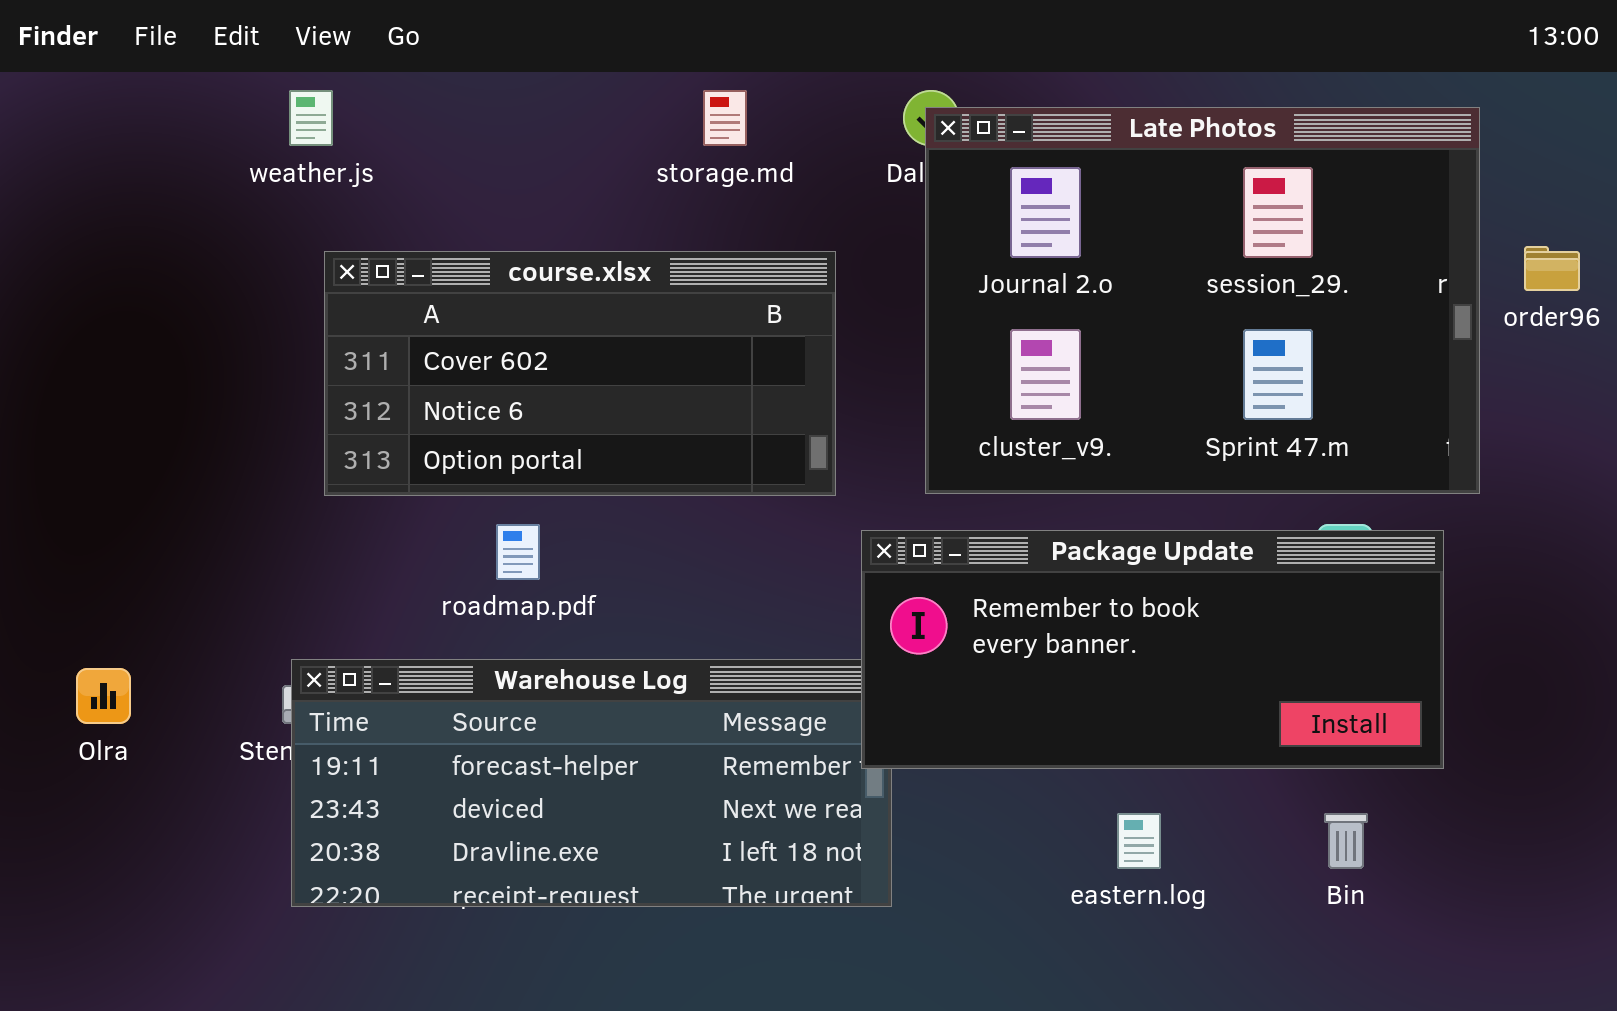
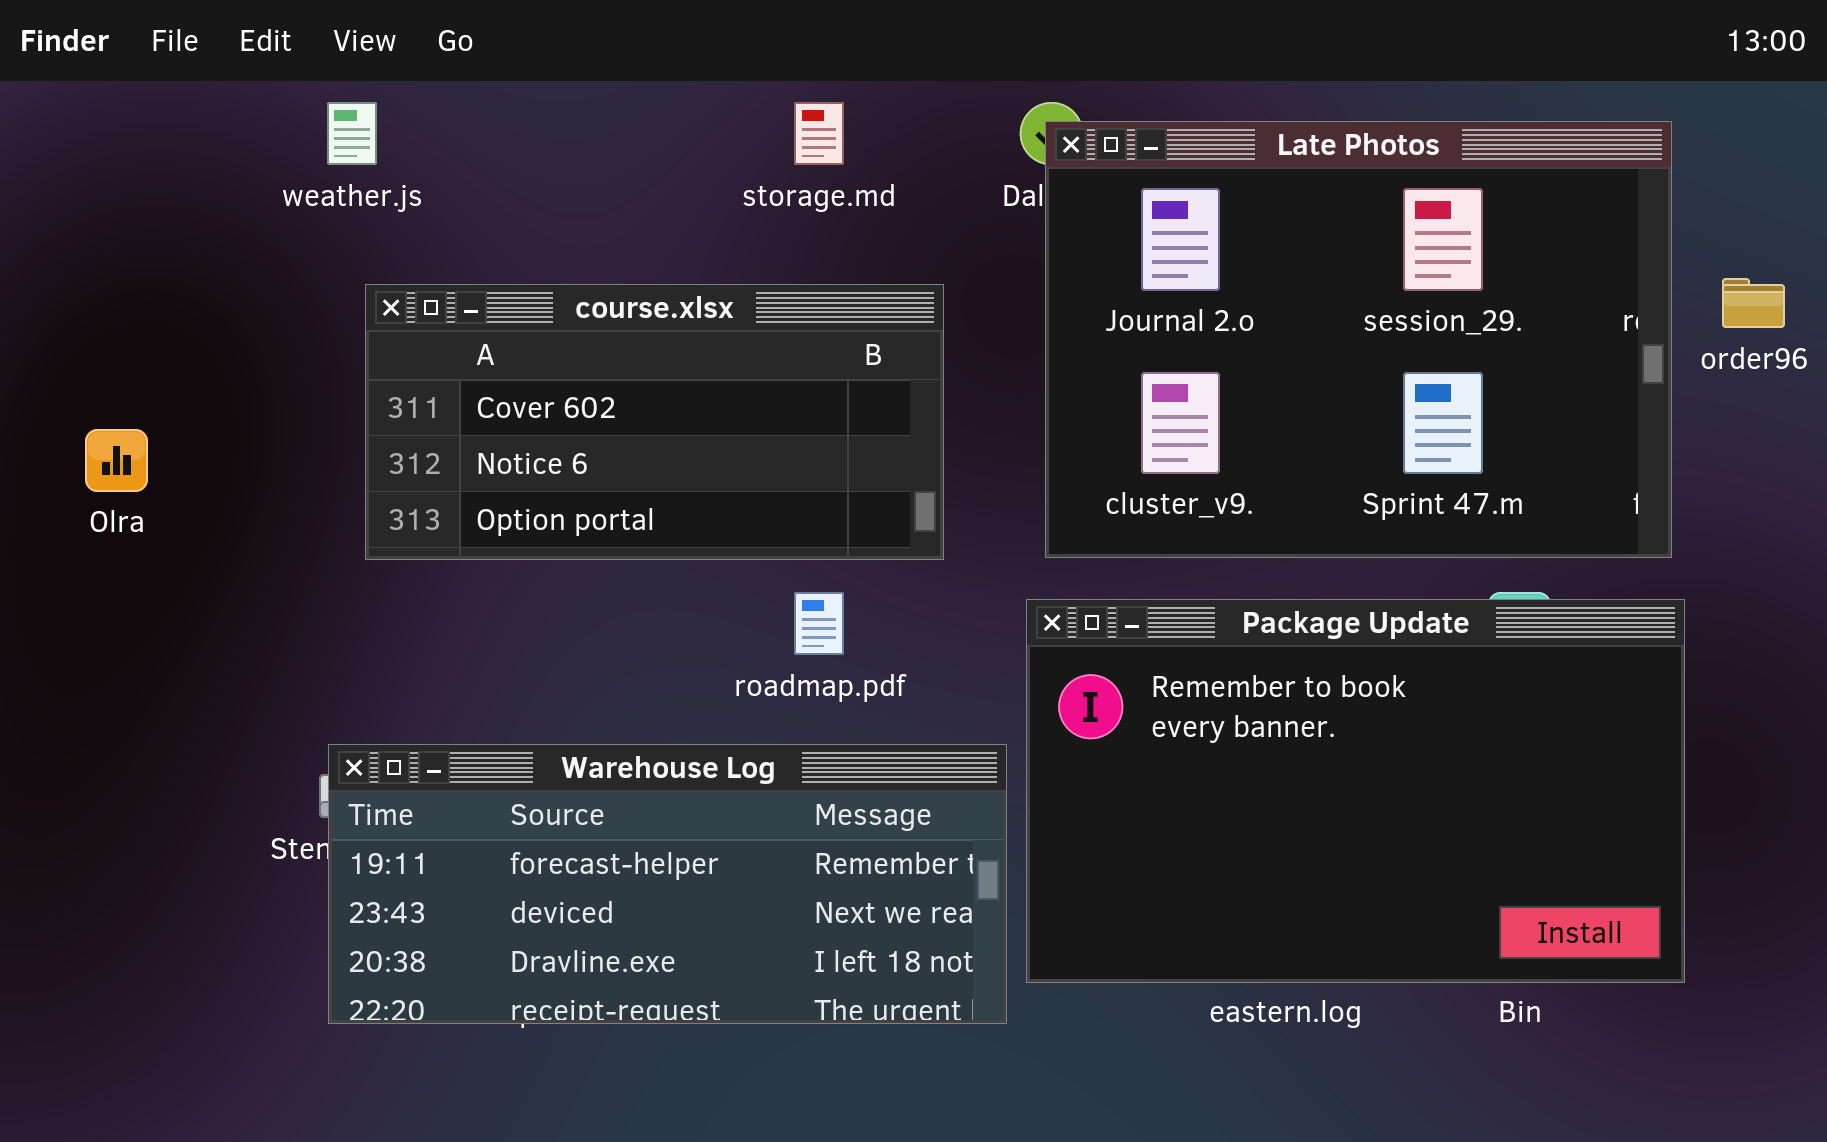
roadmap.pdf: [496,524,540,580] -> [794,592,844,655], moved
Package Update: [861,530,1444,769] -> [1026,599,1685,983], moved, resized
Olra: [76,668,131,724] -> [85,429,148,492], moved

